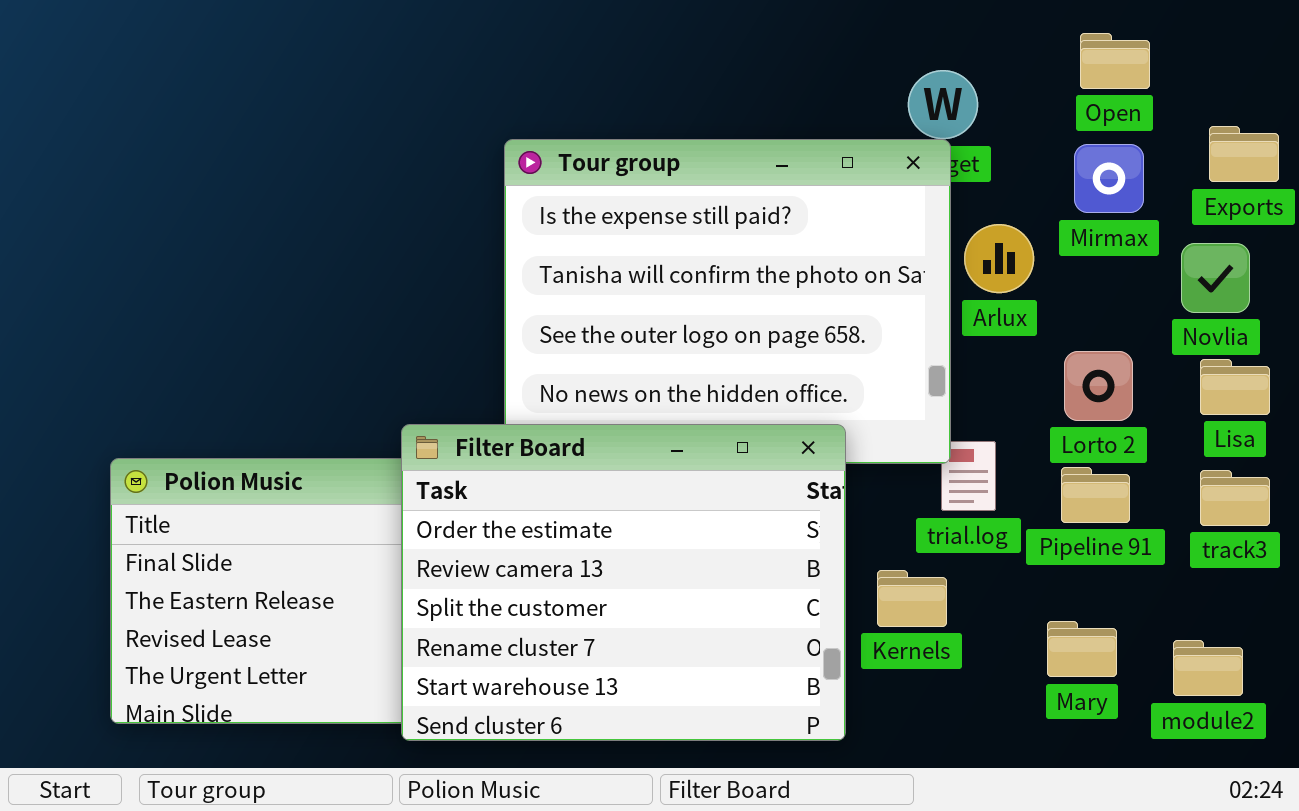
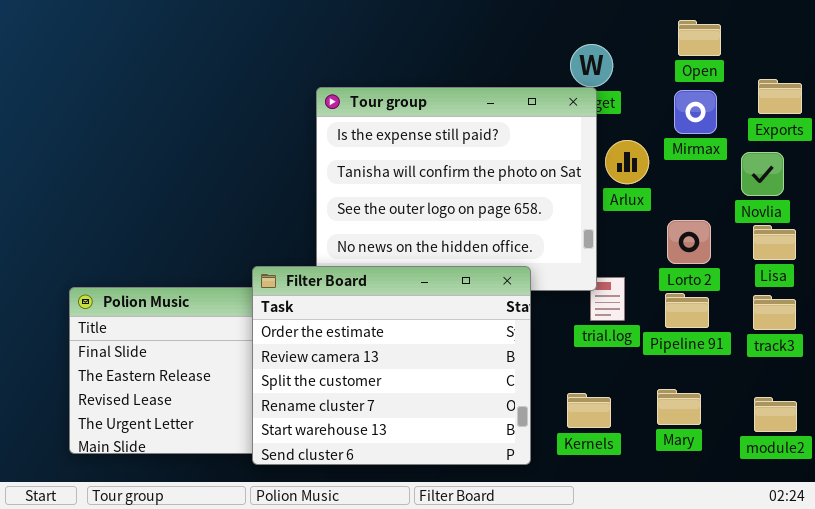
Kernels: [877,570,947,627] -> [567,393,611,428], moved
module2: [1173,640,1243,696] -> [754,397,797,432], moved

